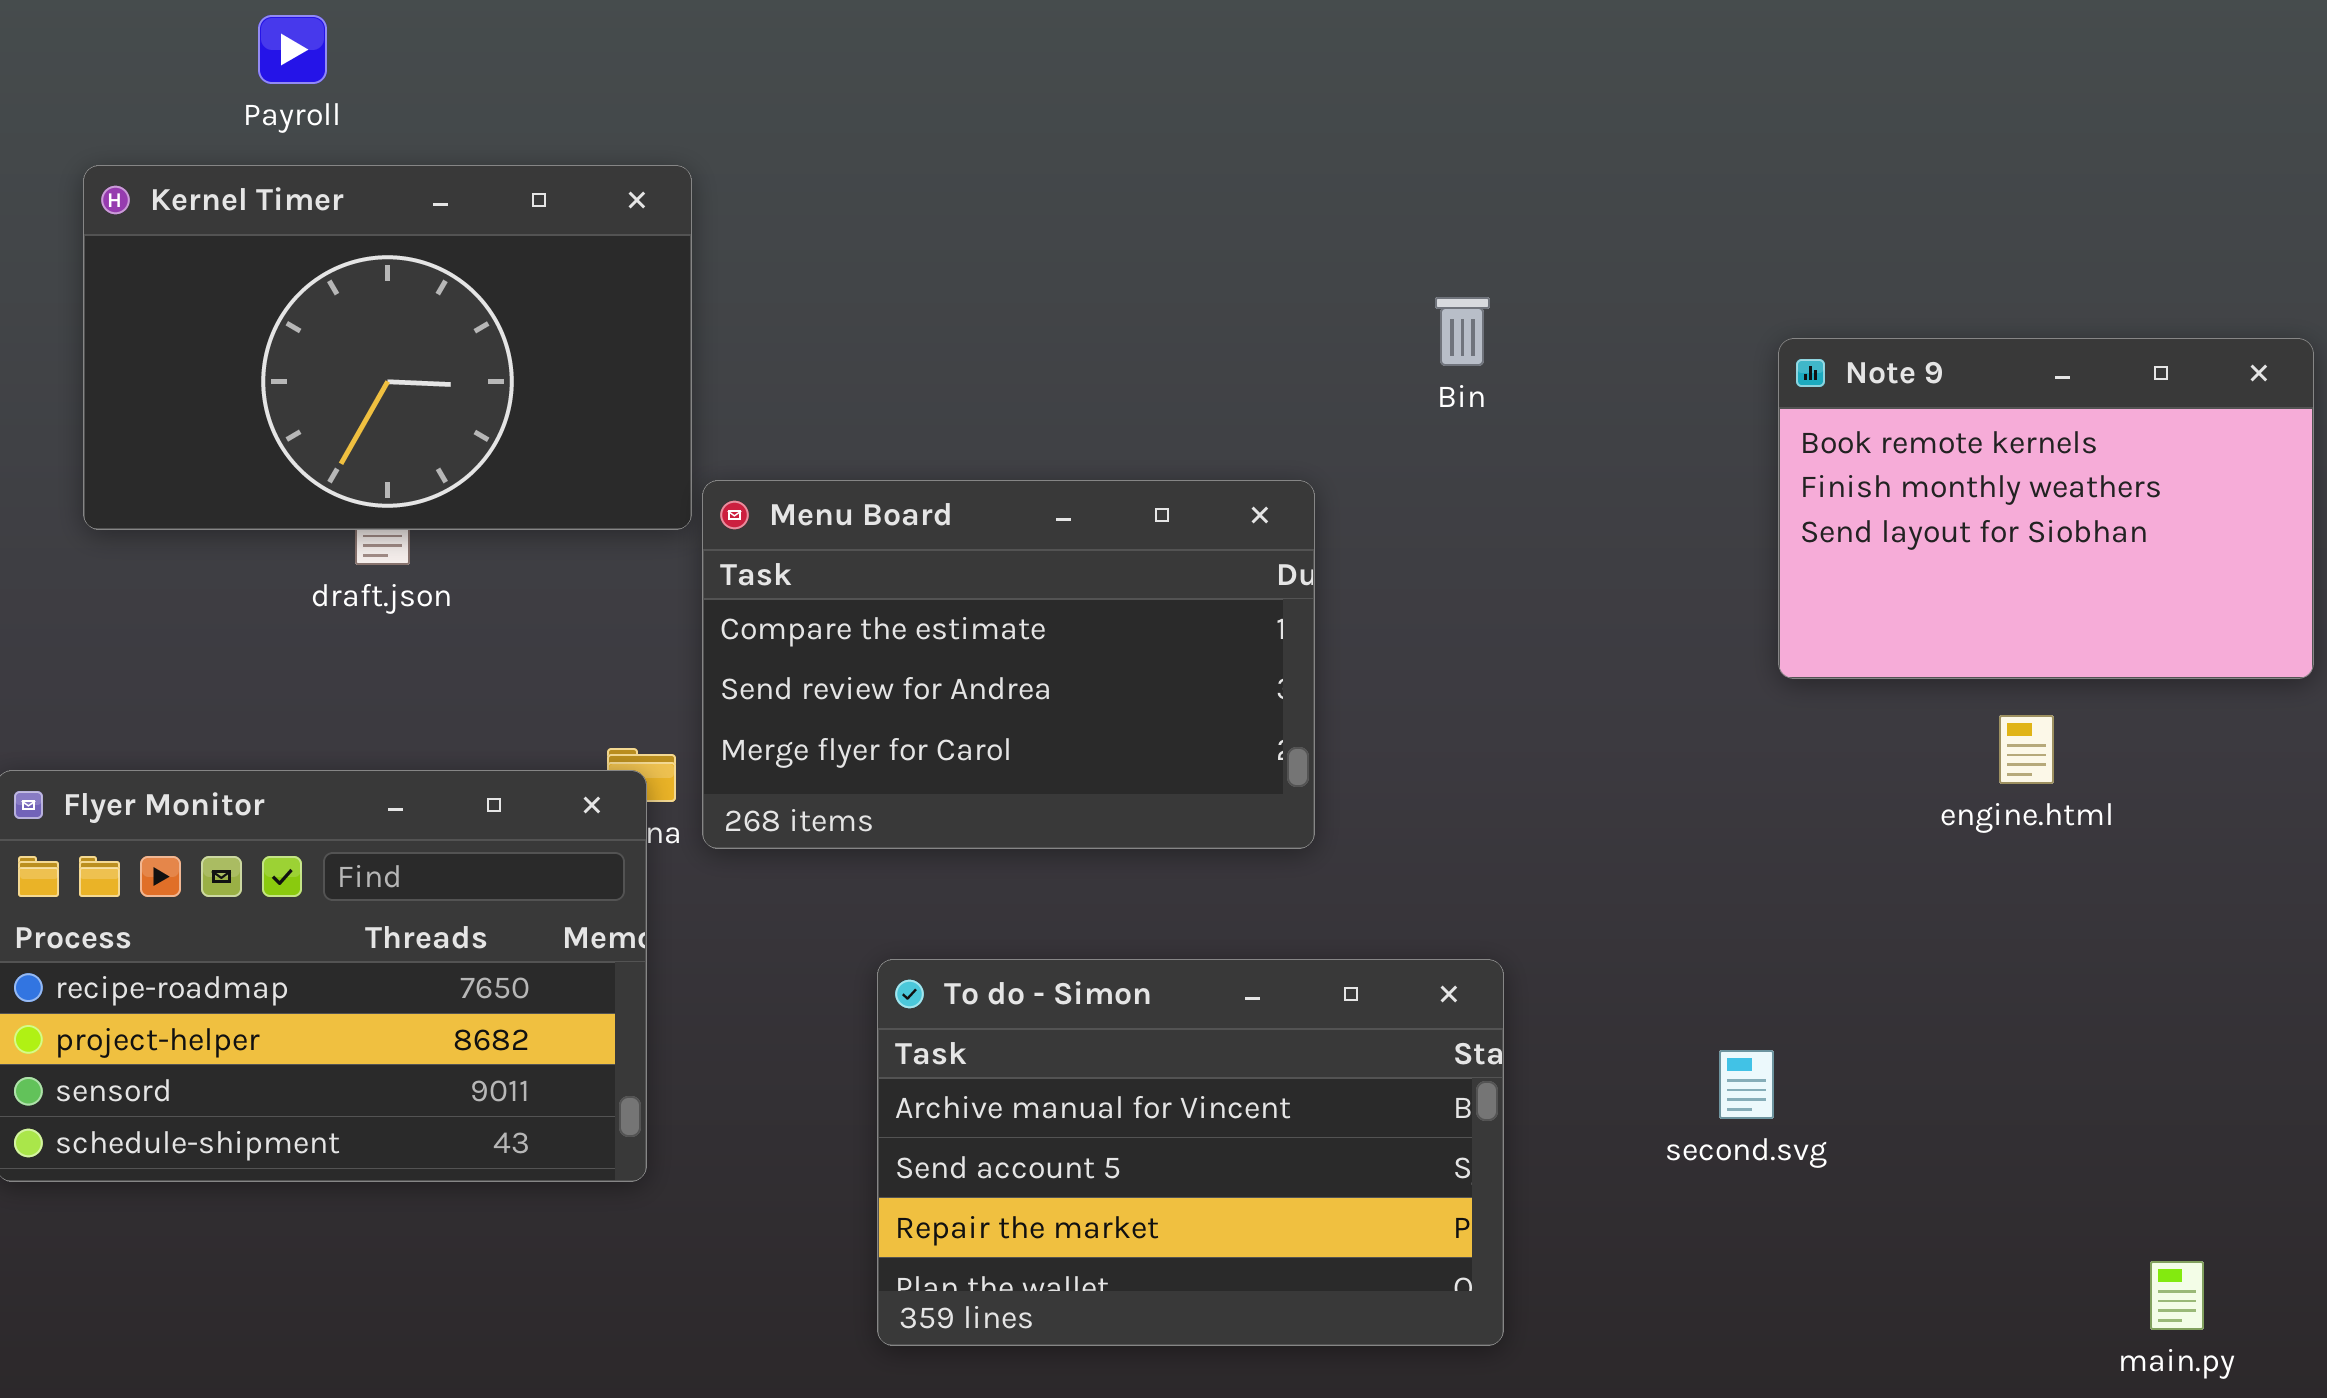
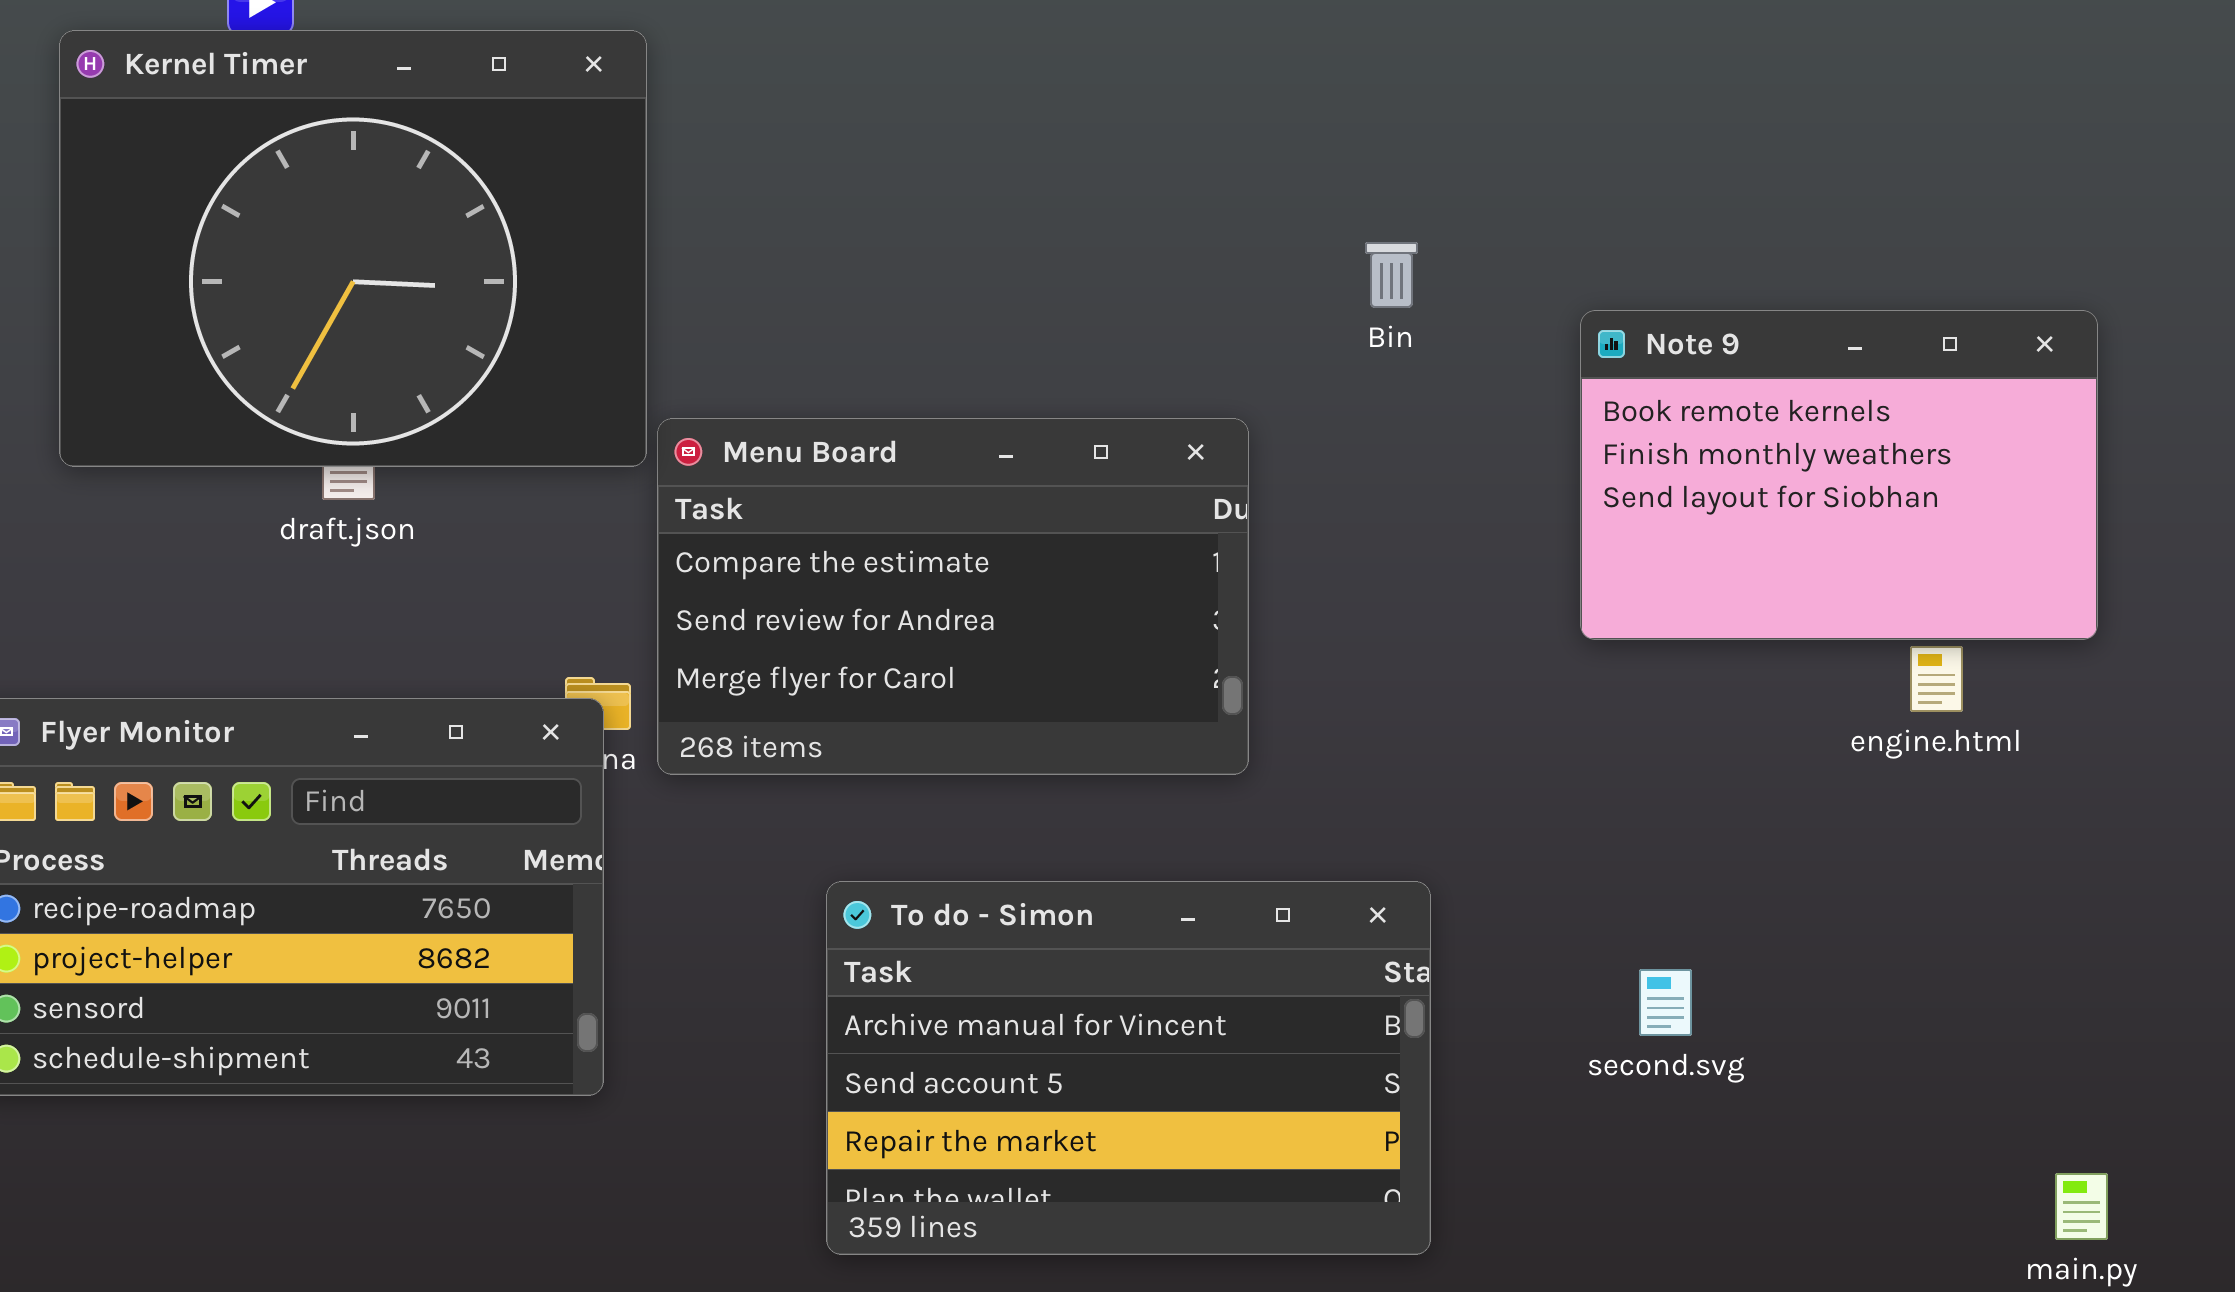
Kernel Timer: [83,165,692,530] -> [59,30,647,467], resized
Note 9: [1778,338,2314,679] -> [1580,310,2098,640], moved

